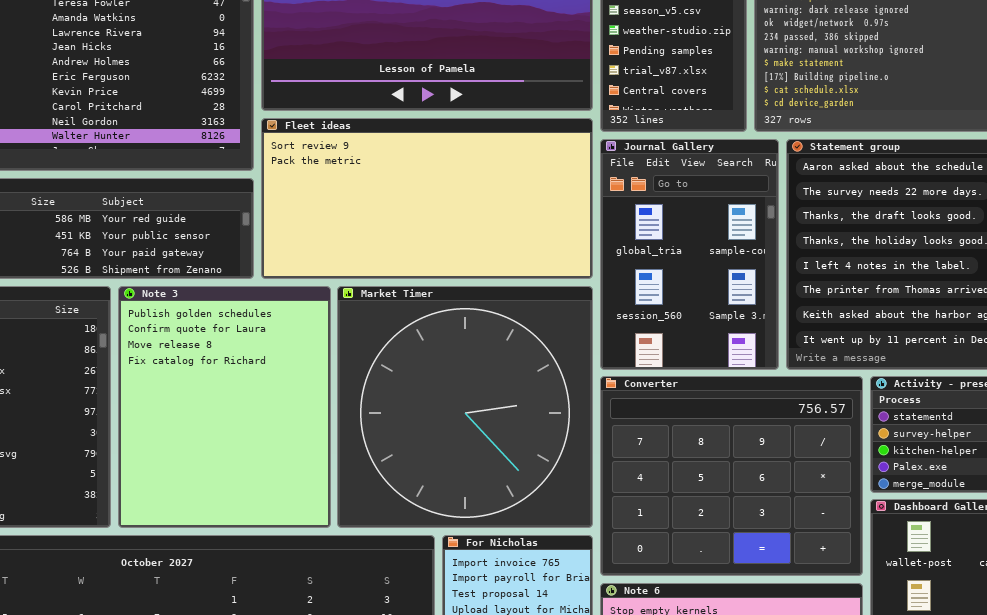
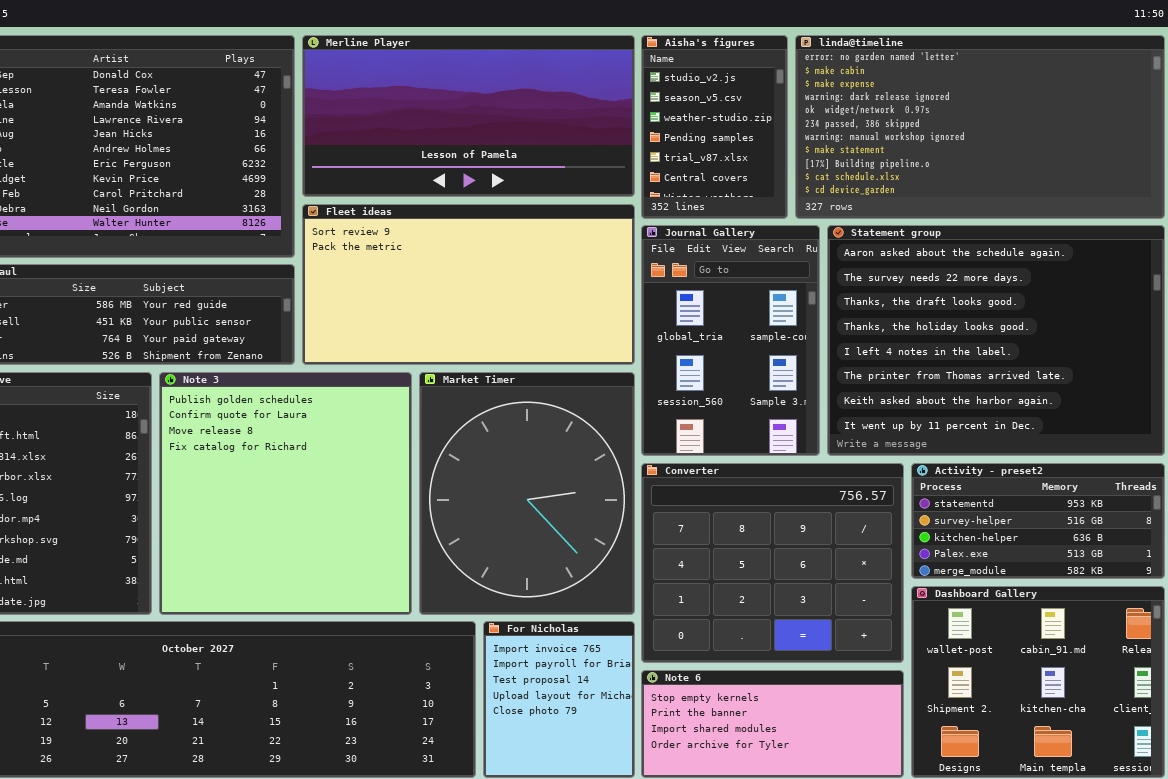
Note 3: [118,286,331,528] -> [159,372,412,615], resized
Market Timer: [337,286,593,528] -> [419,372,635,615], resized

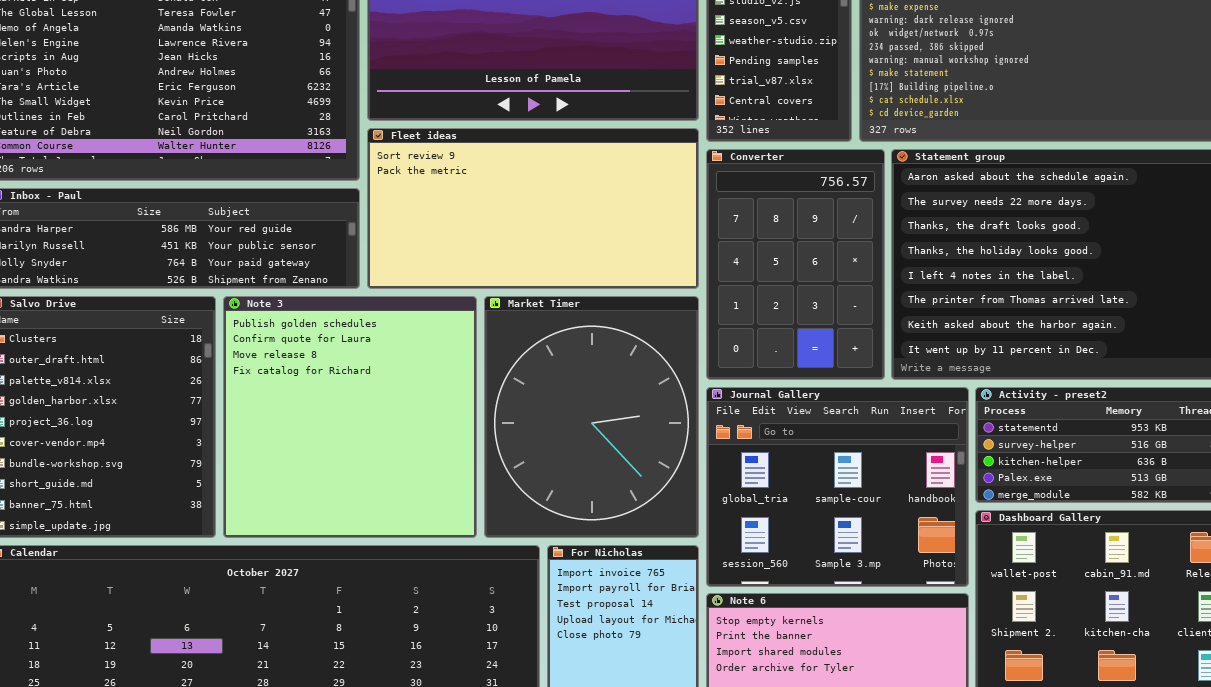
Journal Gallery: [641,225,820,456] -> [706,387,969,587], moved, resized
Converter: [641,463,904,663] -> [706,149,885,380], moved, resized

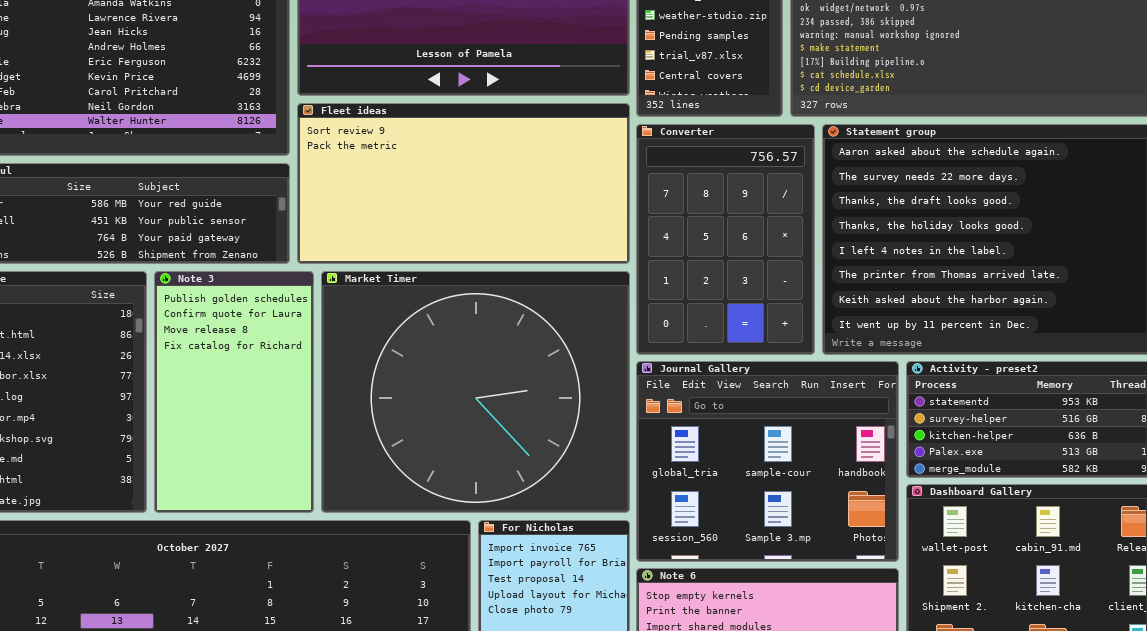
Note 3: [223,296,477,538] -> [154,271,314,513], resized
Market Timer: [484,296,699,538] -> [321,271,630,513], resized

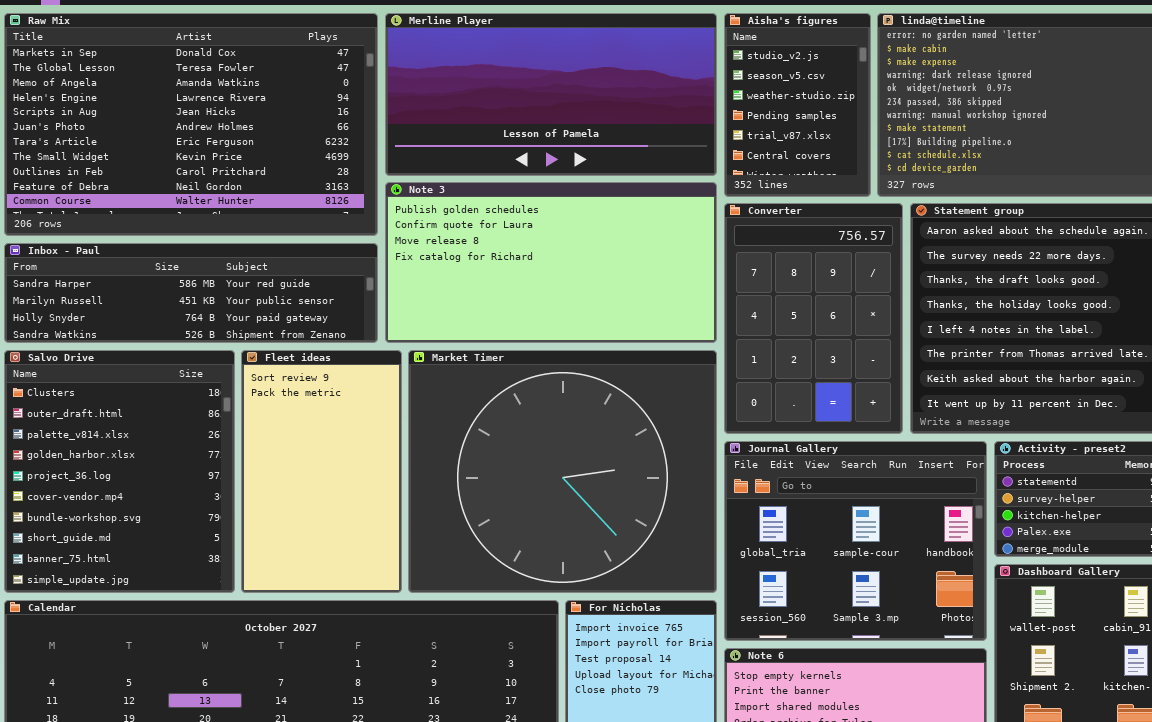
Fleet ideas: [297,103,630,264] -> [241,350,402,593], moved, resized
Note 3: [154,271,314,513] -> [385,182,717,343], moved, resized

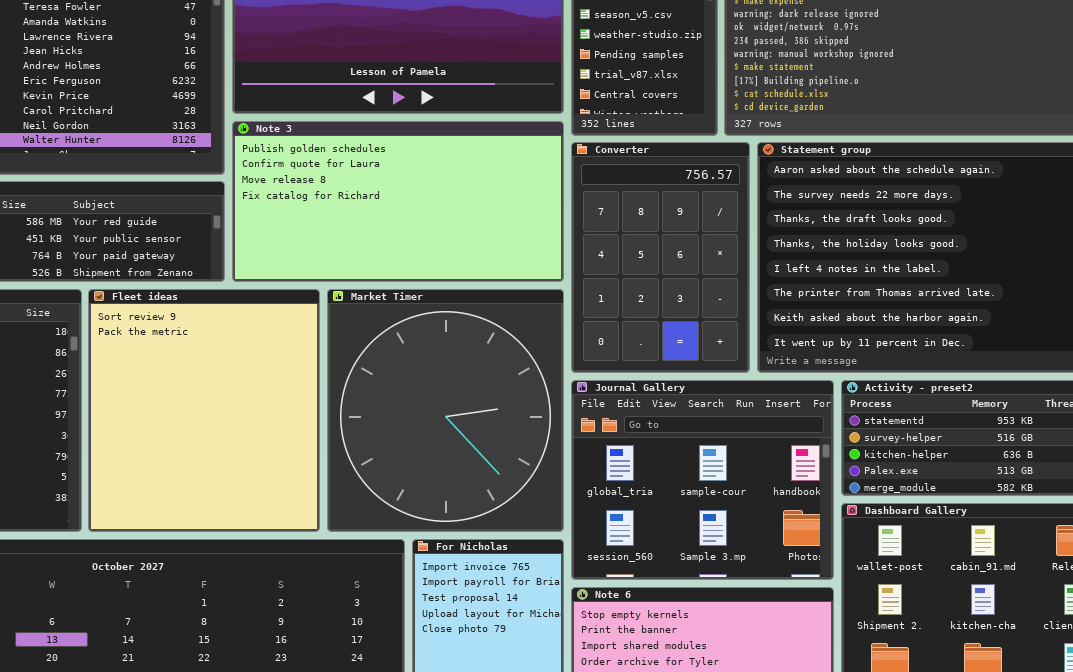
Fleet ideas: [241,350,402,593] -> [88,289,320,532], resized
Market Timer: [408,350,717,593] -> [327,289,564,532], resized

